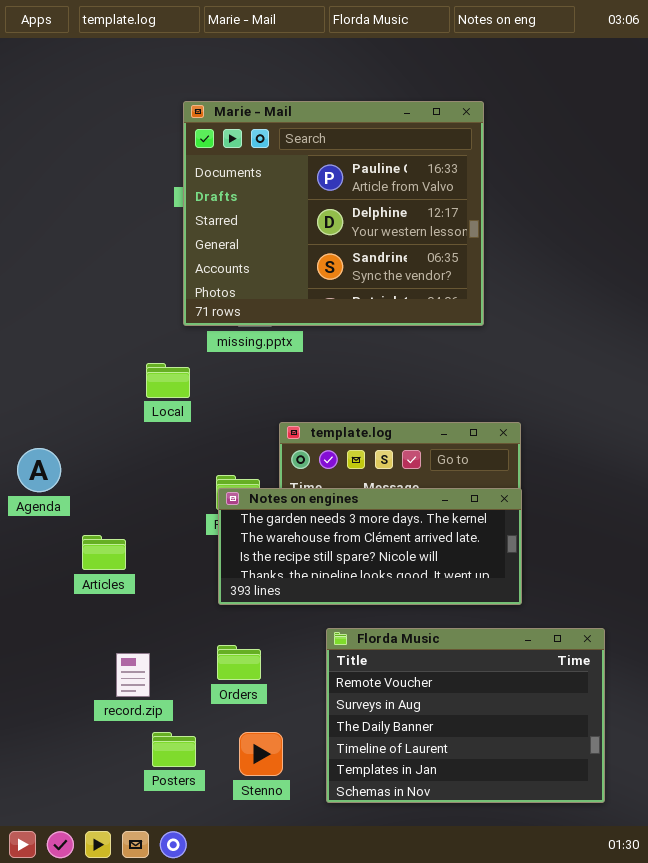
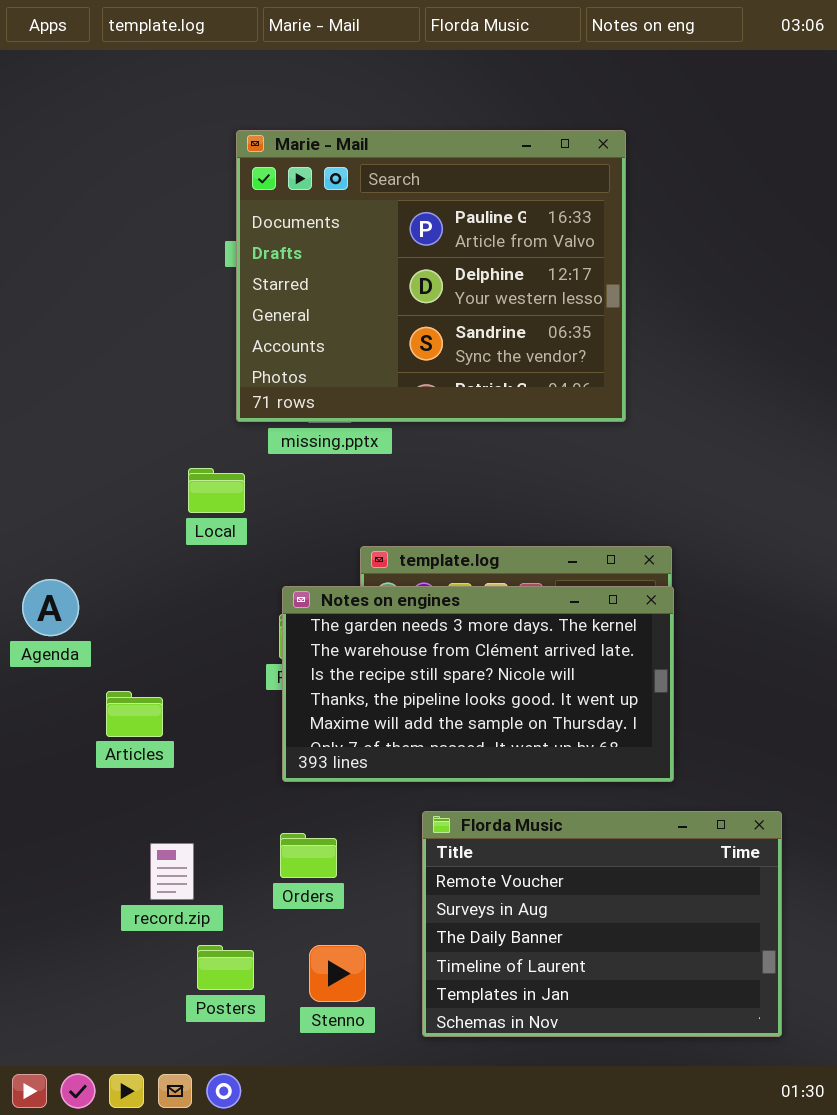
Notes on engines: [218,488,522,605] -> [282,586,674,782], resized

